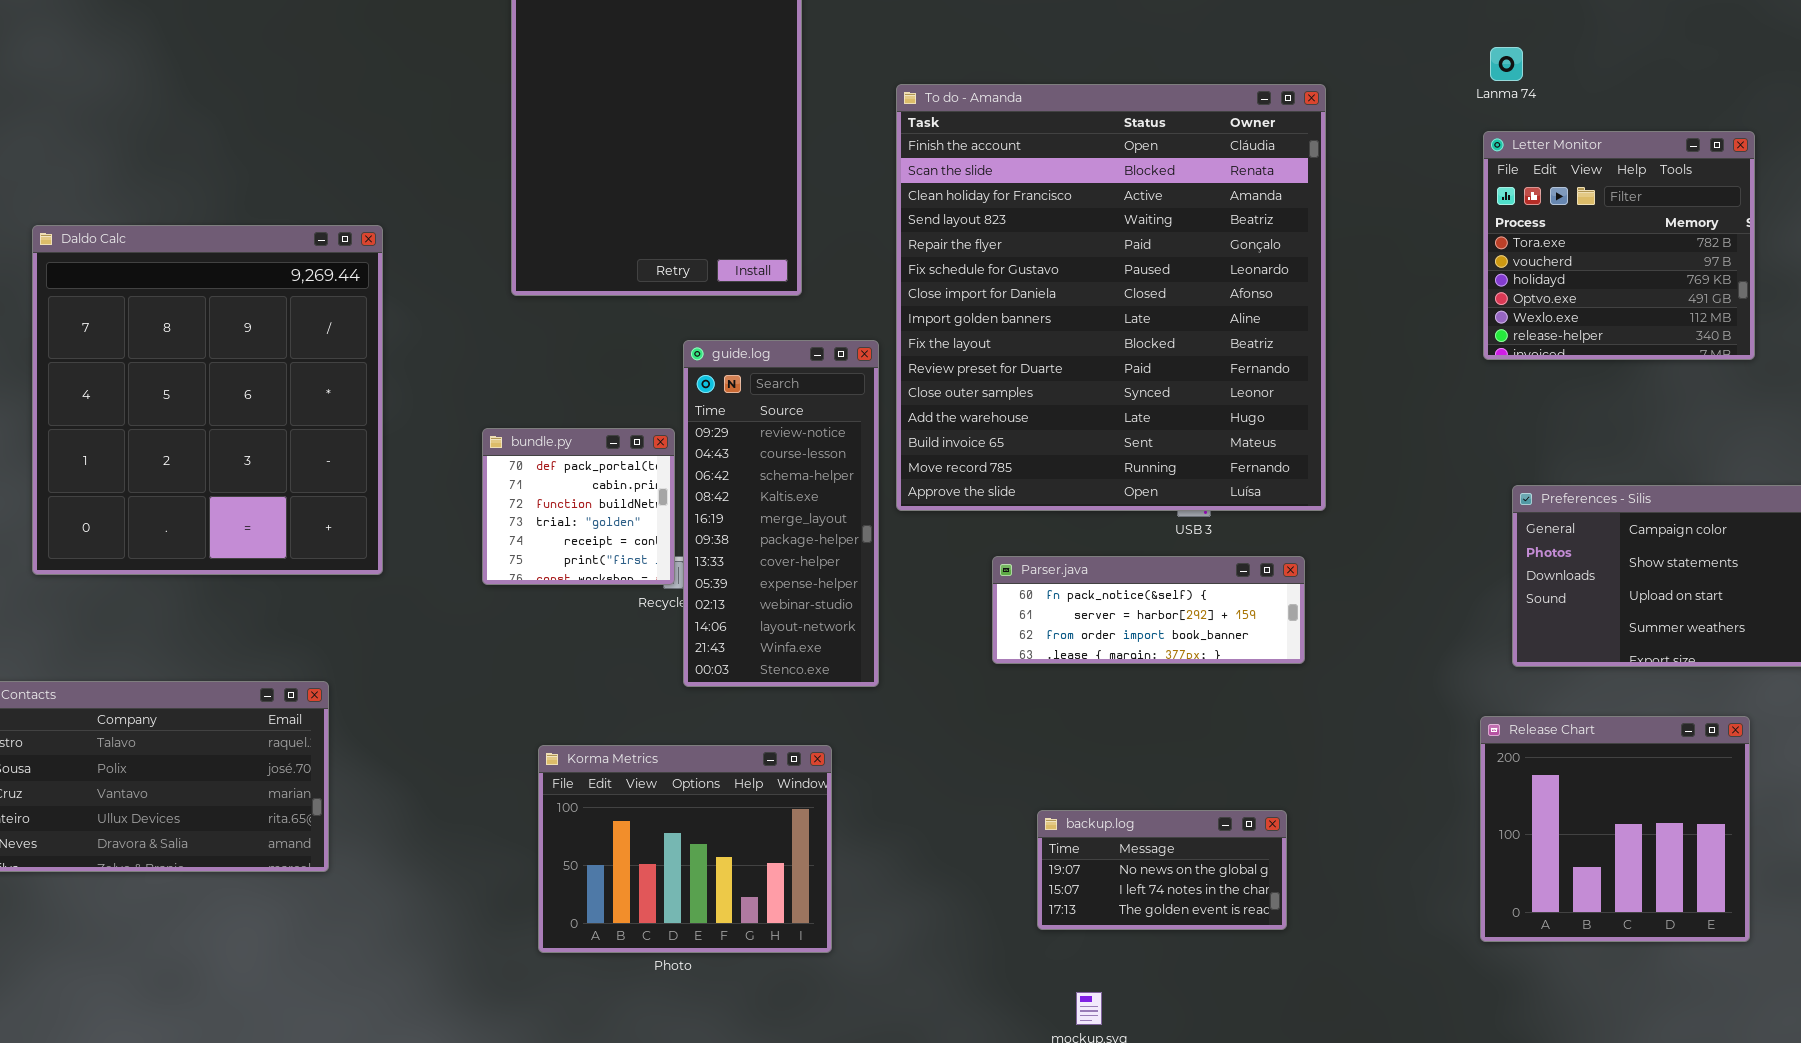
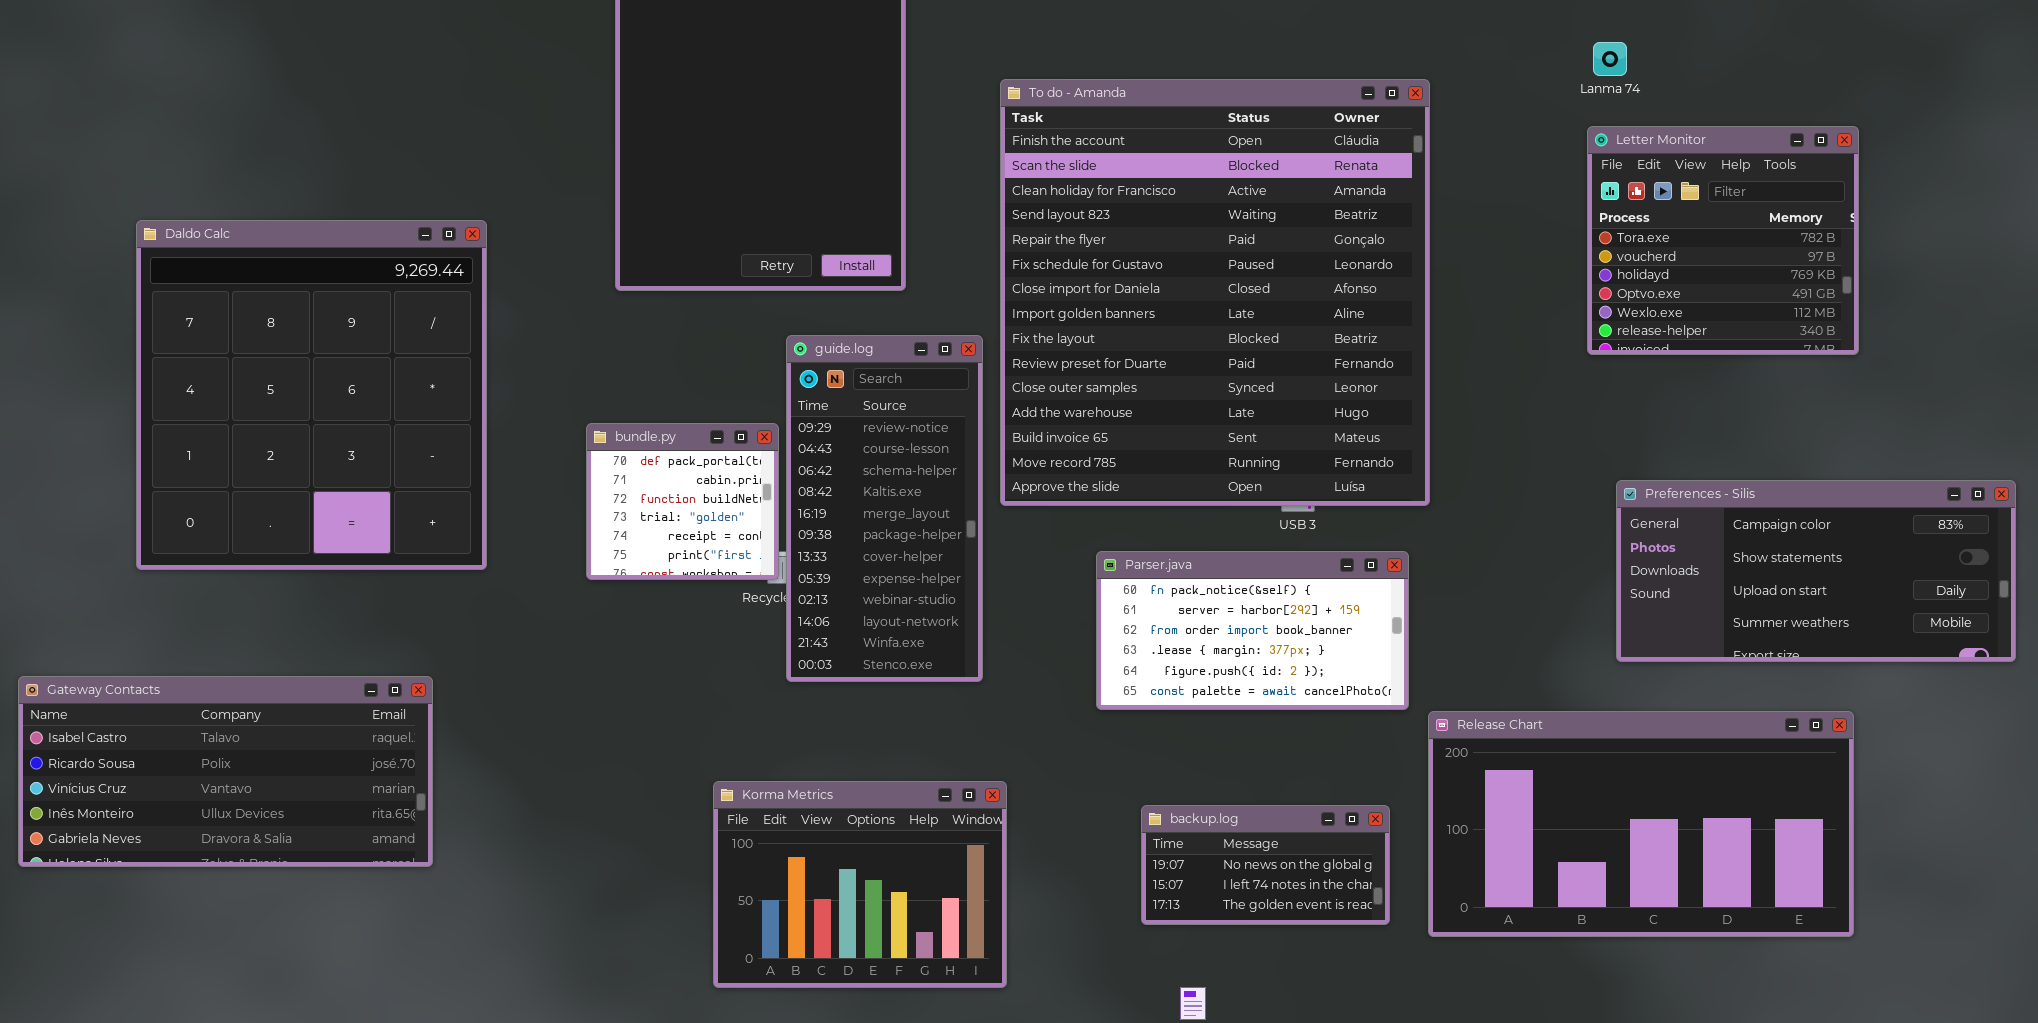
Parser.java: [992,556,1305,664] -> [1096,551,1409,710], resized
Release Chart: [1480,716,1750,942] -> [1428,711,1854,937], resized
Korma Metrics: [538,745,832,953] -> [713,781,1007,988], moved

